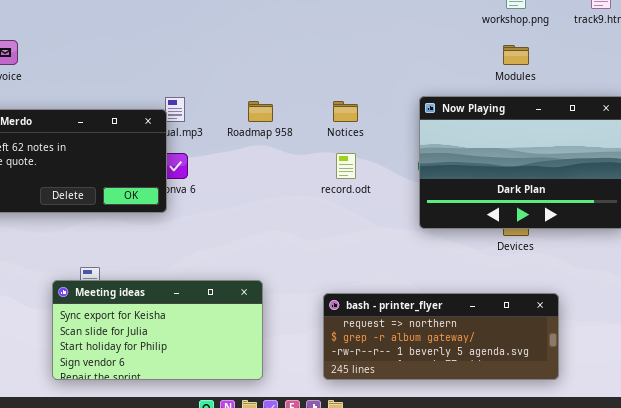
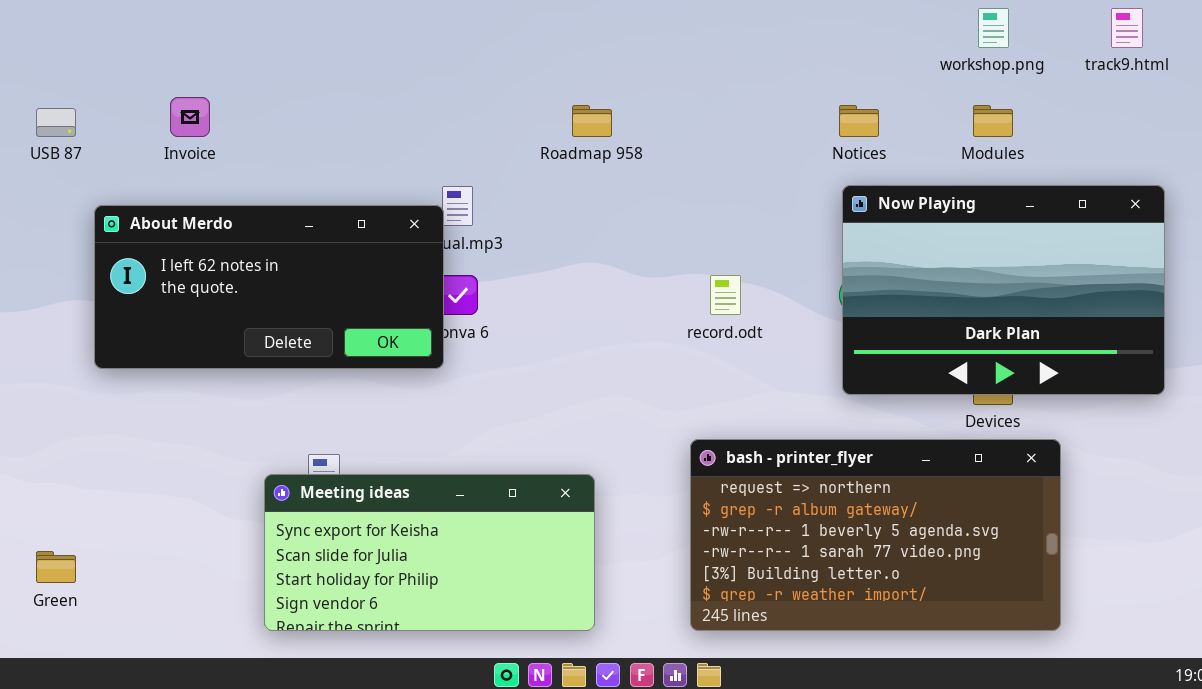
Roadmap 958: [248,101,273,122] -> [572,105,612,137], moved
Notices: [333,101,358,122] -> [839,105,879,137], moved
bash - printer_flyer: [323,293,559,380] -> [690,439,1061,631], resized

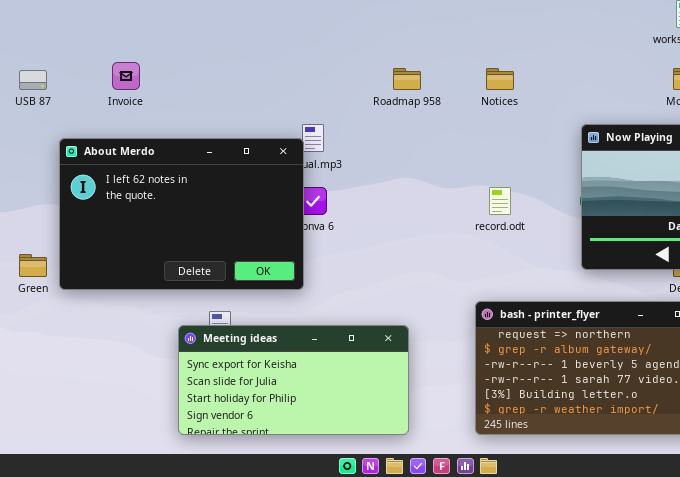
Notices: [839,105,879,137] -> [486,68,514,90], moved
About Merdo: [94,205,444,369] -> [59,138,304,290], resized
Green: [36,551,76,583] -> [19,254,47,277], moved

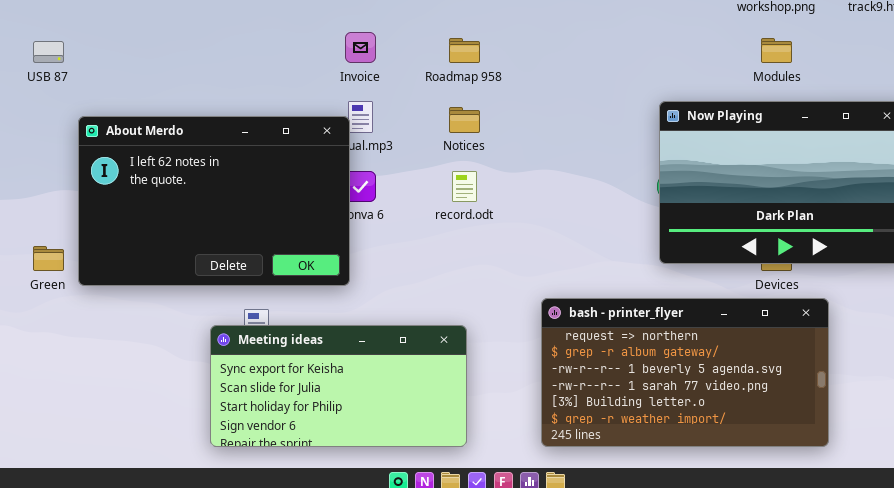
Invoice: [112,62,140,90] -> [345,32,376,63], moved
Notices: [486,68,514,90] -> [449,107,480,133], moved
record.odt: [489,187,511,215] -> [452,171,477,202], moved

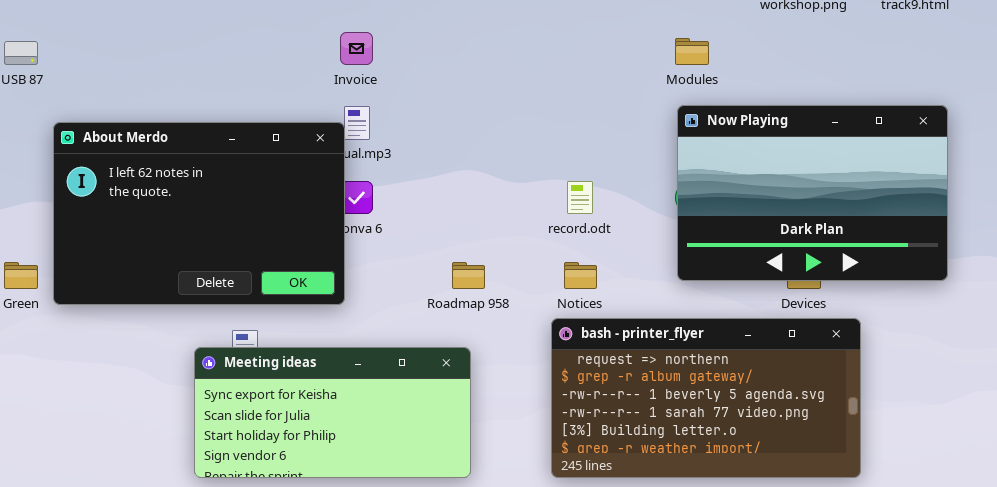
Roadmap 958: [449,38,480,63] -> [452,262,485,289], moved
Modules: [761,38,792,63] -> [675,38,709,65], moved
Notices: [449,107,480,133] -> [564,262,597,289], moved
record.odt: [452,171,477,202] -> [567,181,593,214], moved

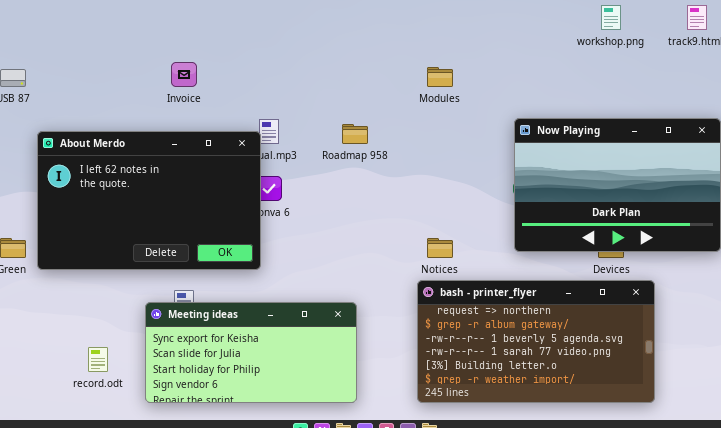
Invoice: [340,32,373,65] -> [171,62,197,87], moved
Modules: [675,38,709,65] -> [427,67,453,87], moved
record.odt: [567,181,593,214] -> [88,347,108,372], moved
Roadmap 958: [452,262,485,289] -> [342,124,368,144], moved

